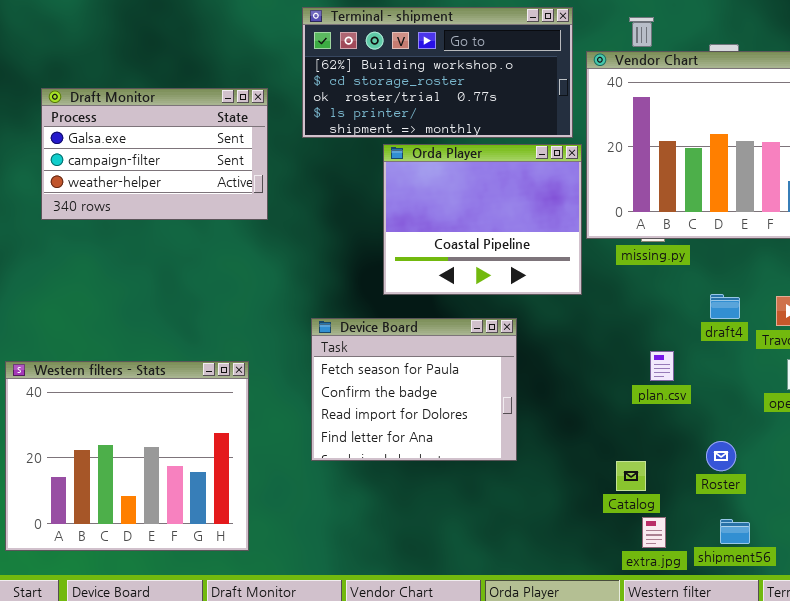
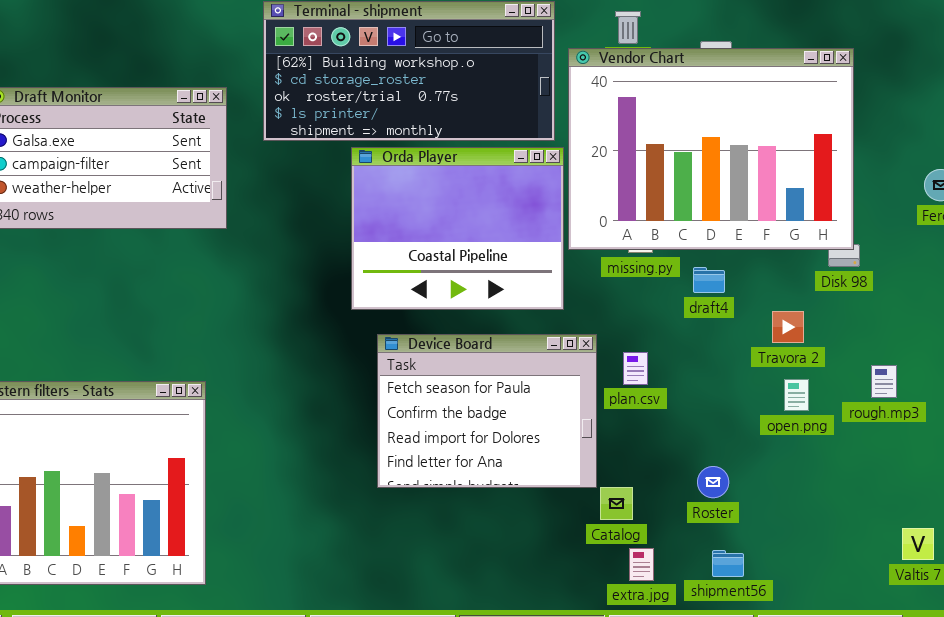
draft4: [710,294,740,319] -> [693,267,725,293], moved
Device Board: [311,318,517,461] -> [377,334,597,488], moved
plan.csv: [650,351,674,381] -> [623,352,648,385], moved

